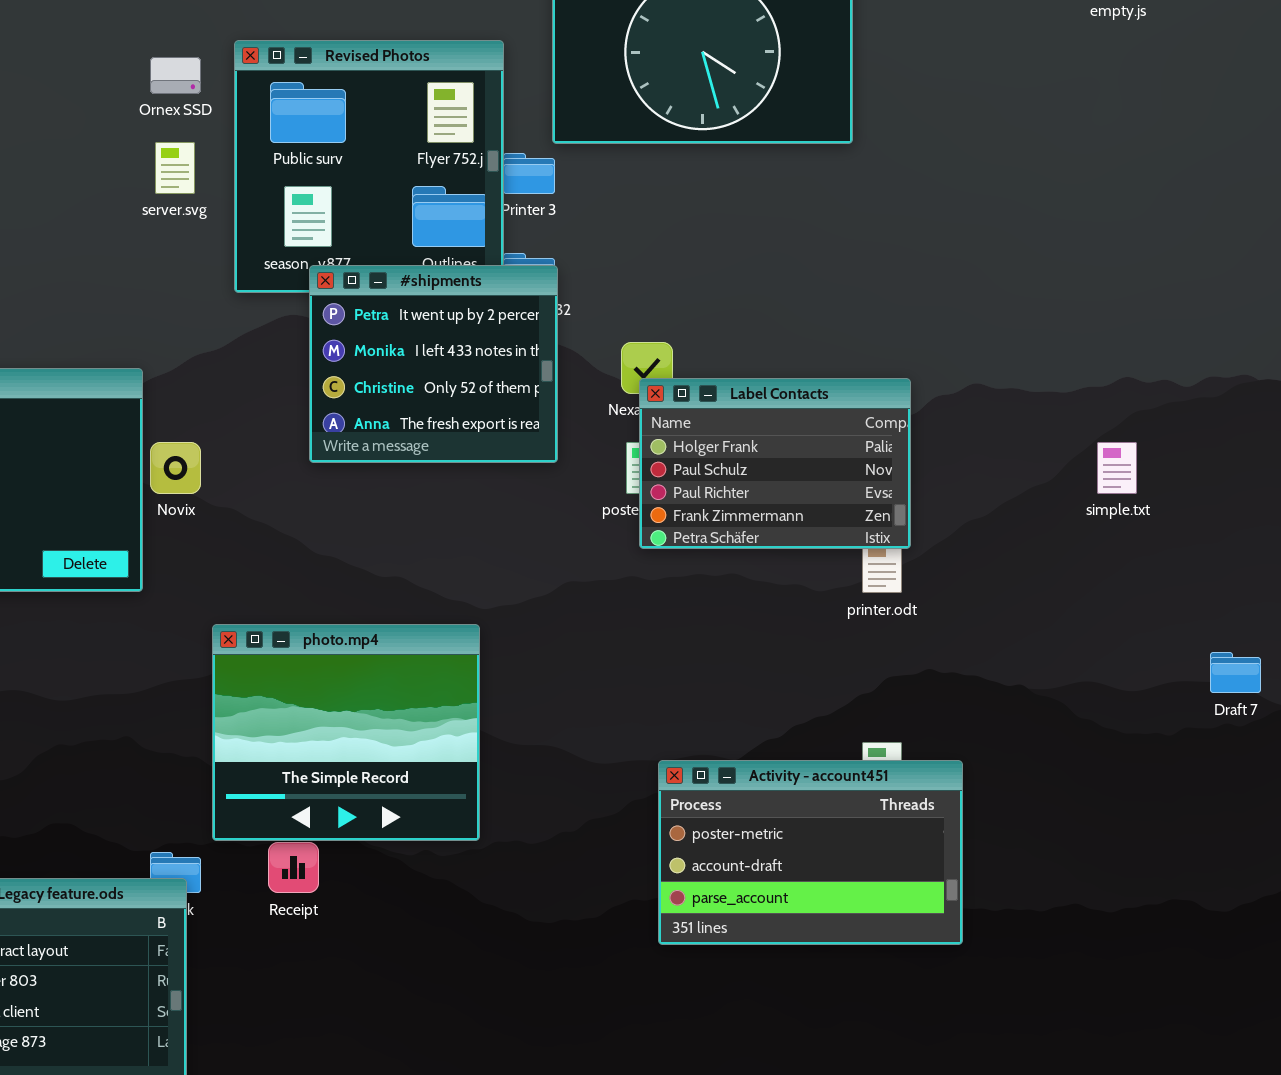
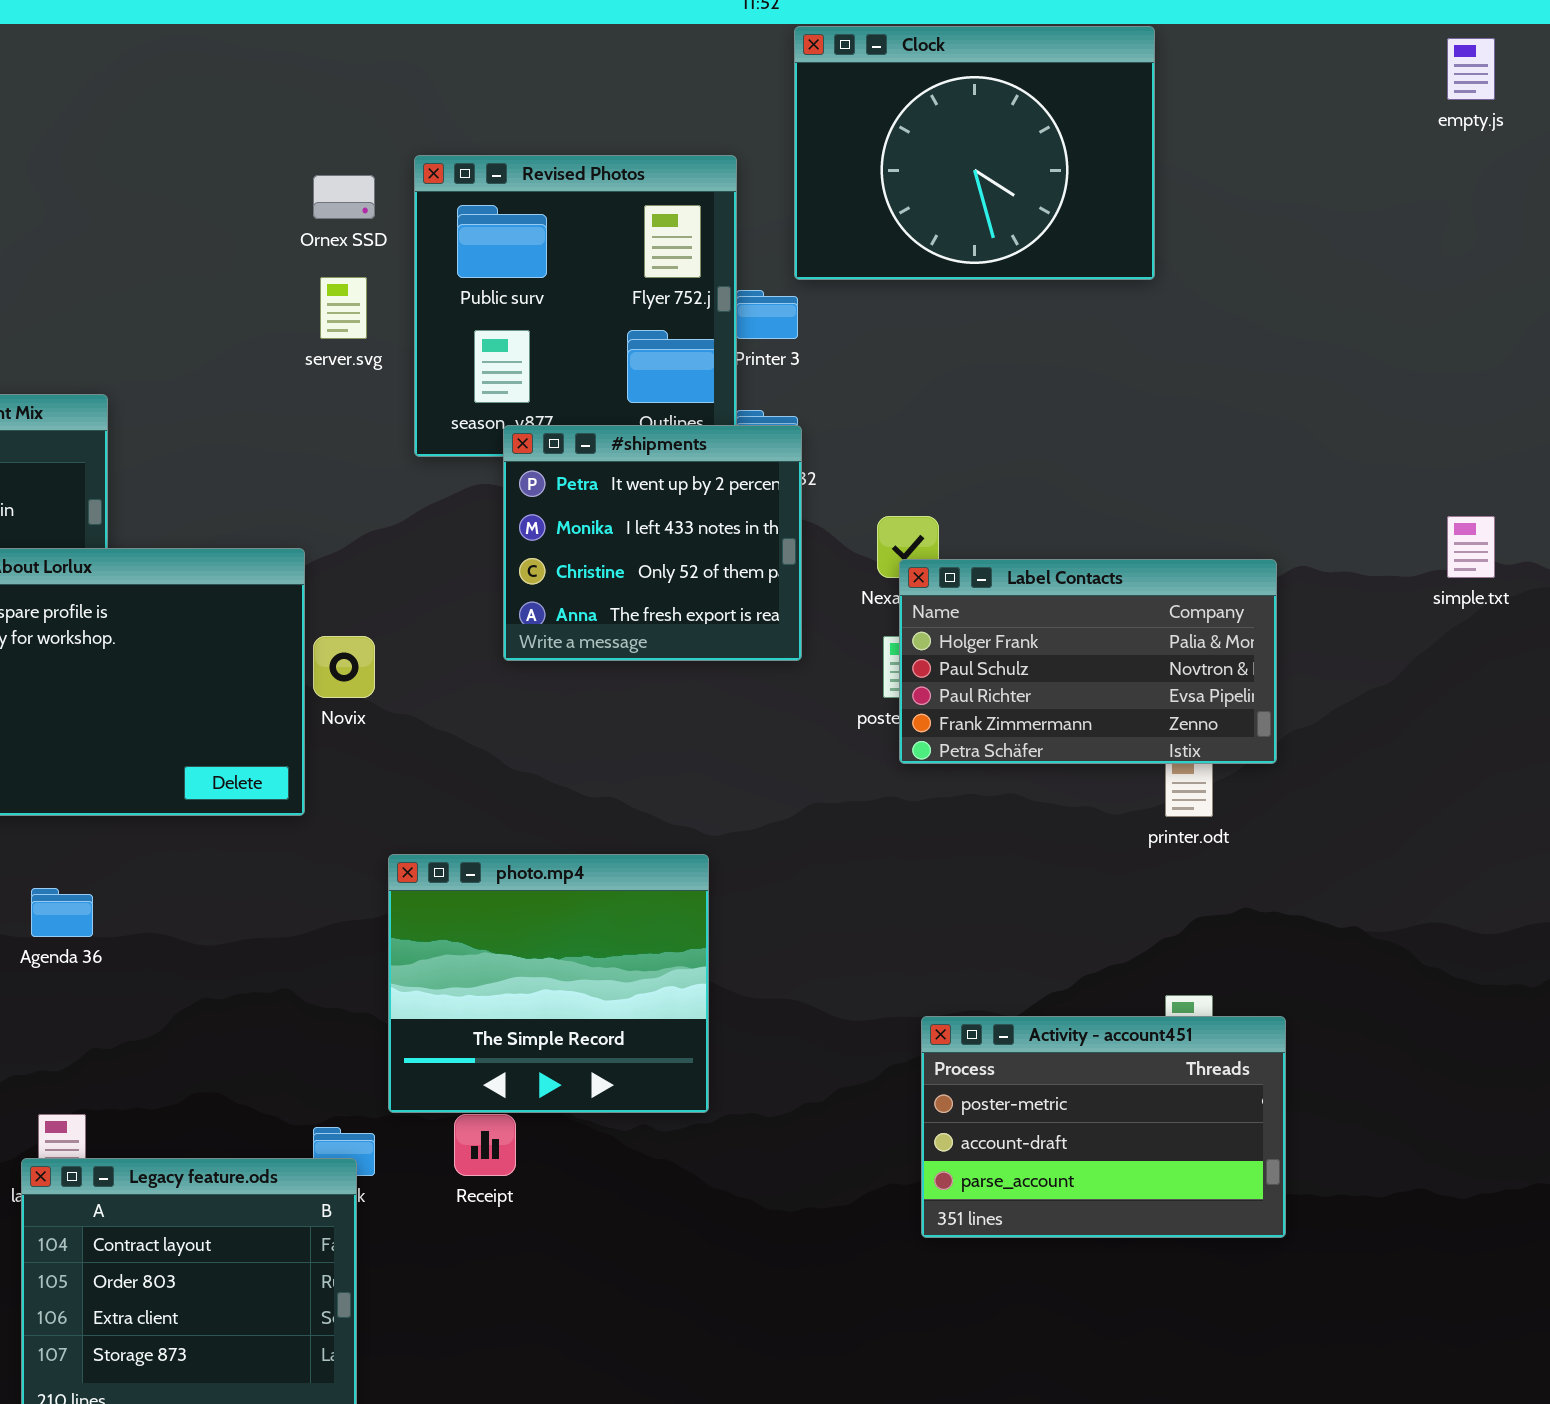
Label Contacts: [639,378,911,549] -> [899,559,1277,764], resized
simple.txt: [1097,442,1137,494] -> [1447,516,1495,578], moved

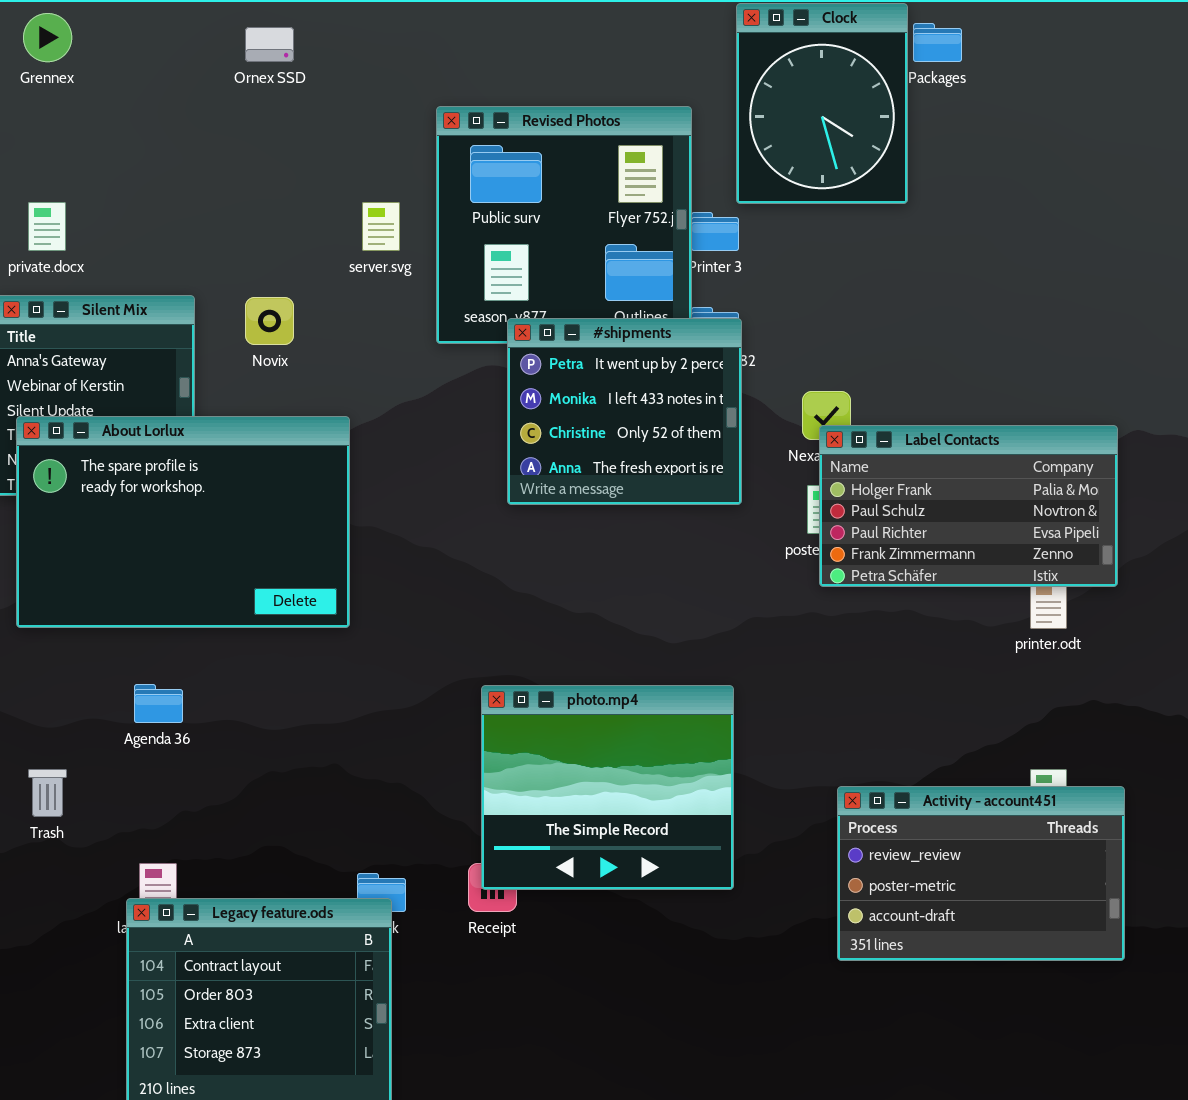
Clock: [794,26,1155,280] -> [736,3,908,204], resized
Ornex SSD: [313,175,375,219] -> [245,27,294,62], moved
Novix: [313,636,375,698] -> [245,297,294,345], moved
photo.mp4: [388,854,709,1113] -> [481,685,734,890], moved
Activity - account451: [921,1016,1286,1238] -> [837,786,1125,961], scrolled up 1 row

